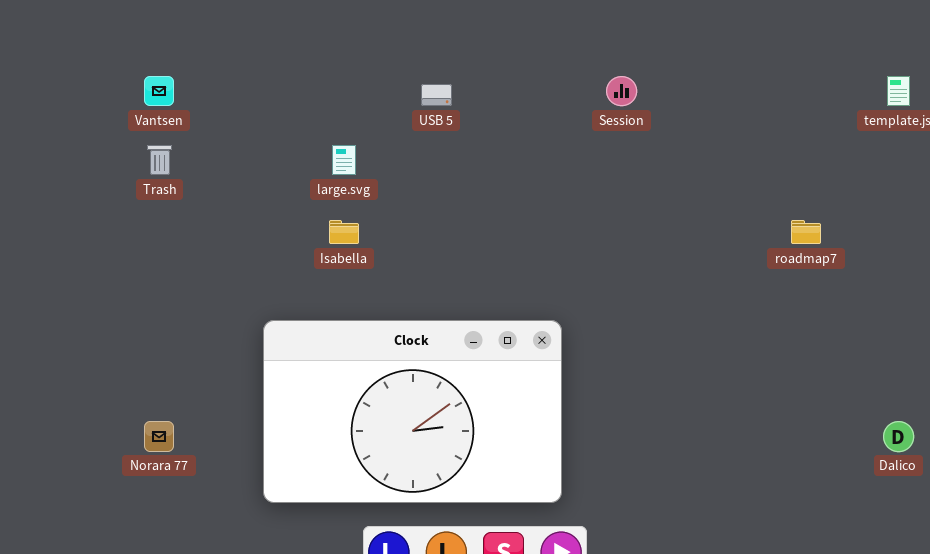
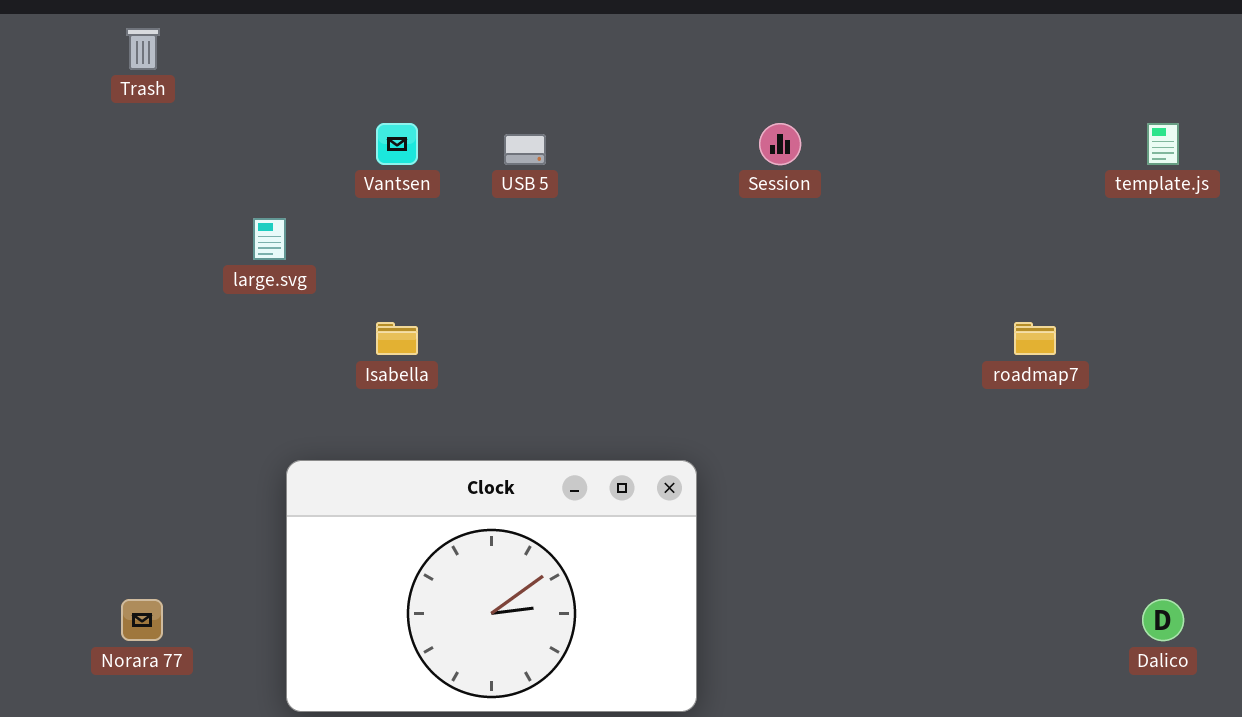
Vantsen: [144,76,174,106] -> [376,123,418,165], moved
Trash: [147,145,172,175] -> [126,28,160,70], moved
large.svg: [332,145,356,175] -> [253,218,286,260], moved

